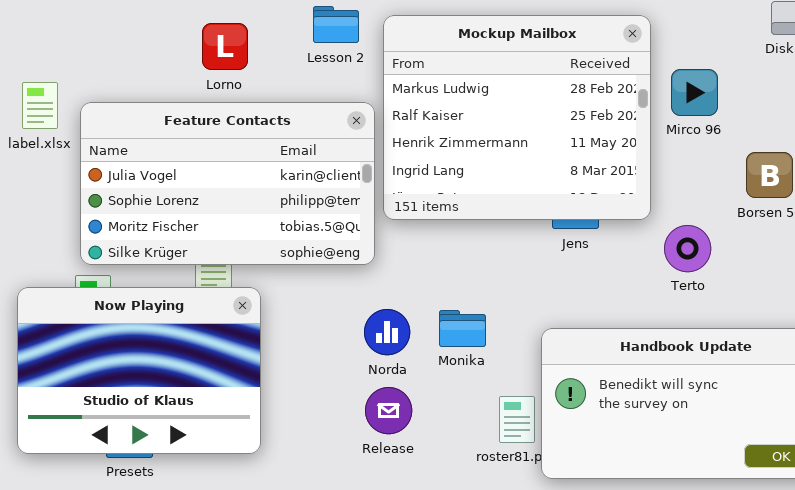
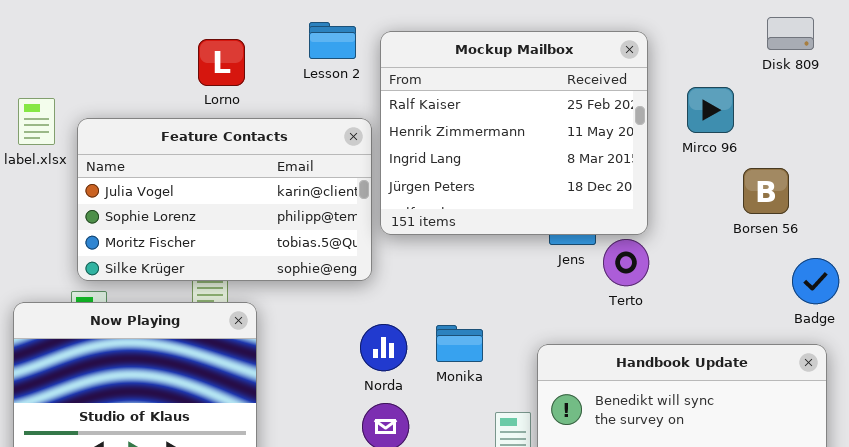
Mockup Mailbox: [383,15,651,220] -> [380,31,648,235], scrolled down 1 row
Mirco 96: [671,69,718,116] -> [687,87,734,133], moved
Terto: [664,225,711,272] -> [603,239,649,286], moved

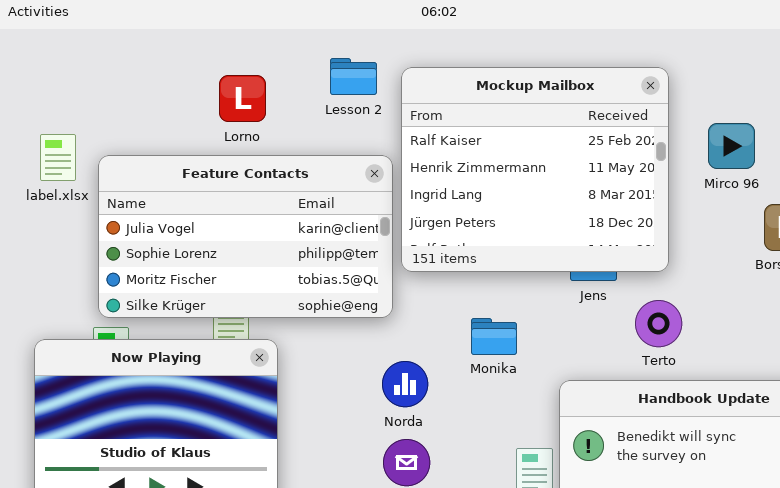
Terto: [603,239,649,286] -> [635,300,682,347], moved
Monika: [436,325,483,362] -> [471,318,517,355], moved

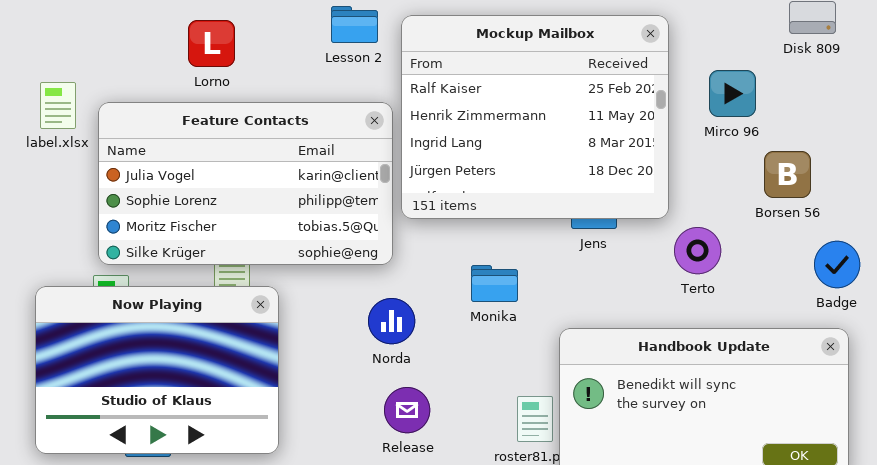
Lorno: [219,75,266,122] -> [188,20,235,67], moved
Terto: [635,300,682,347] -> [674,227,721,274], moved
Norda: [382,361,428,407] -> [368,298,415,344], moved

